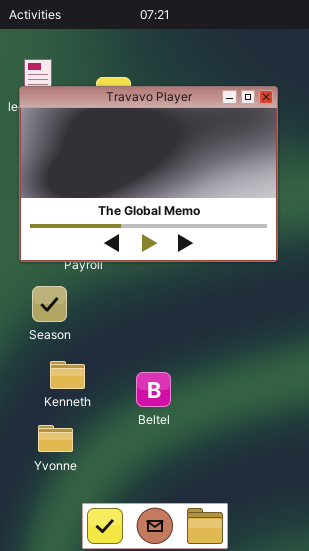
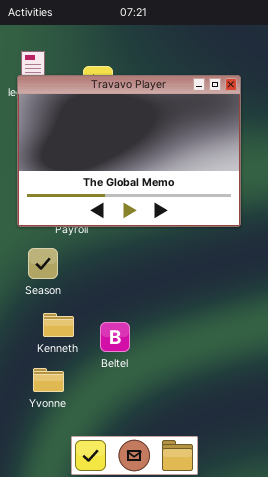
Beltel: [136,372,171,407] -> [100,322,130,352], moved

